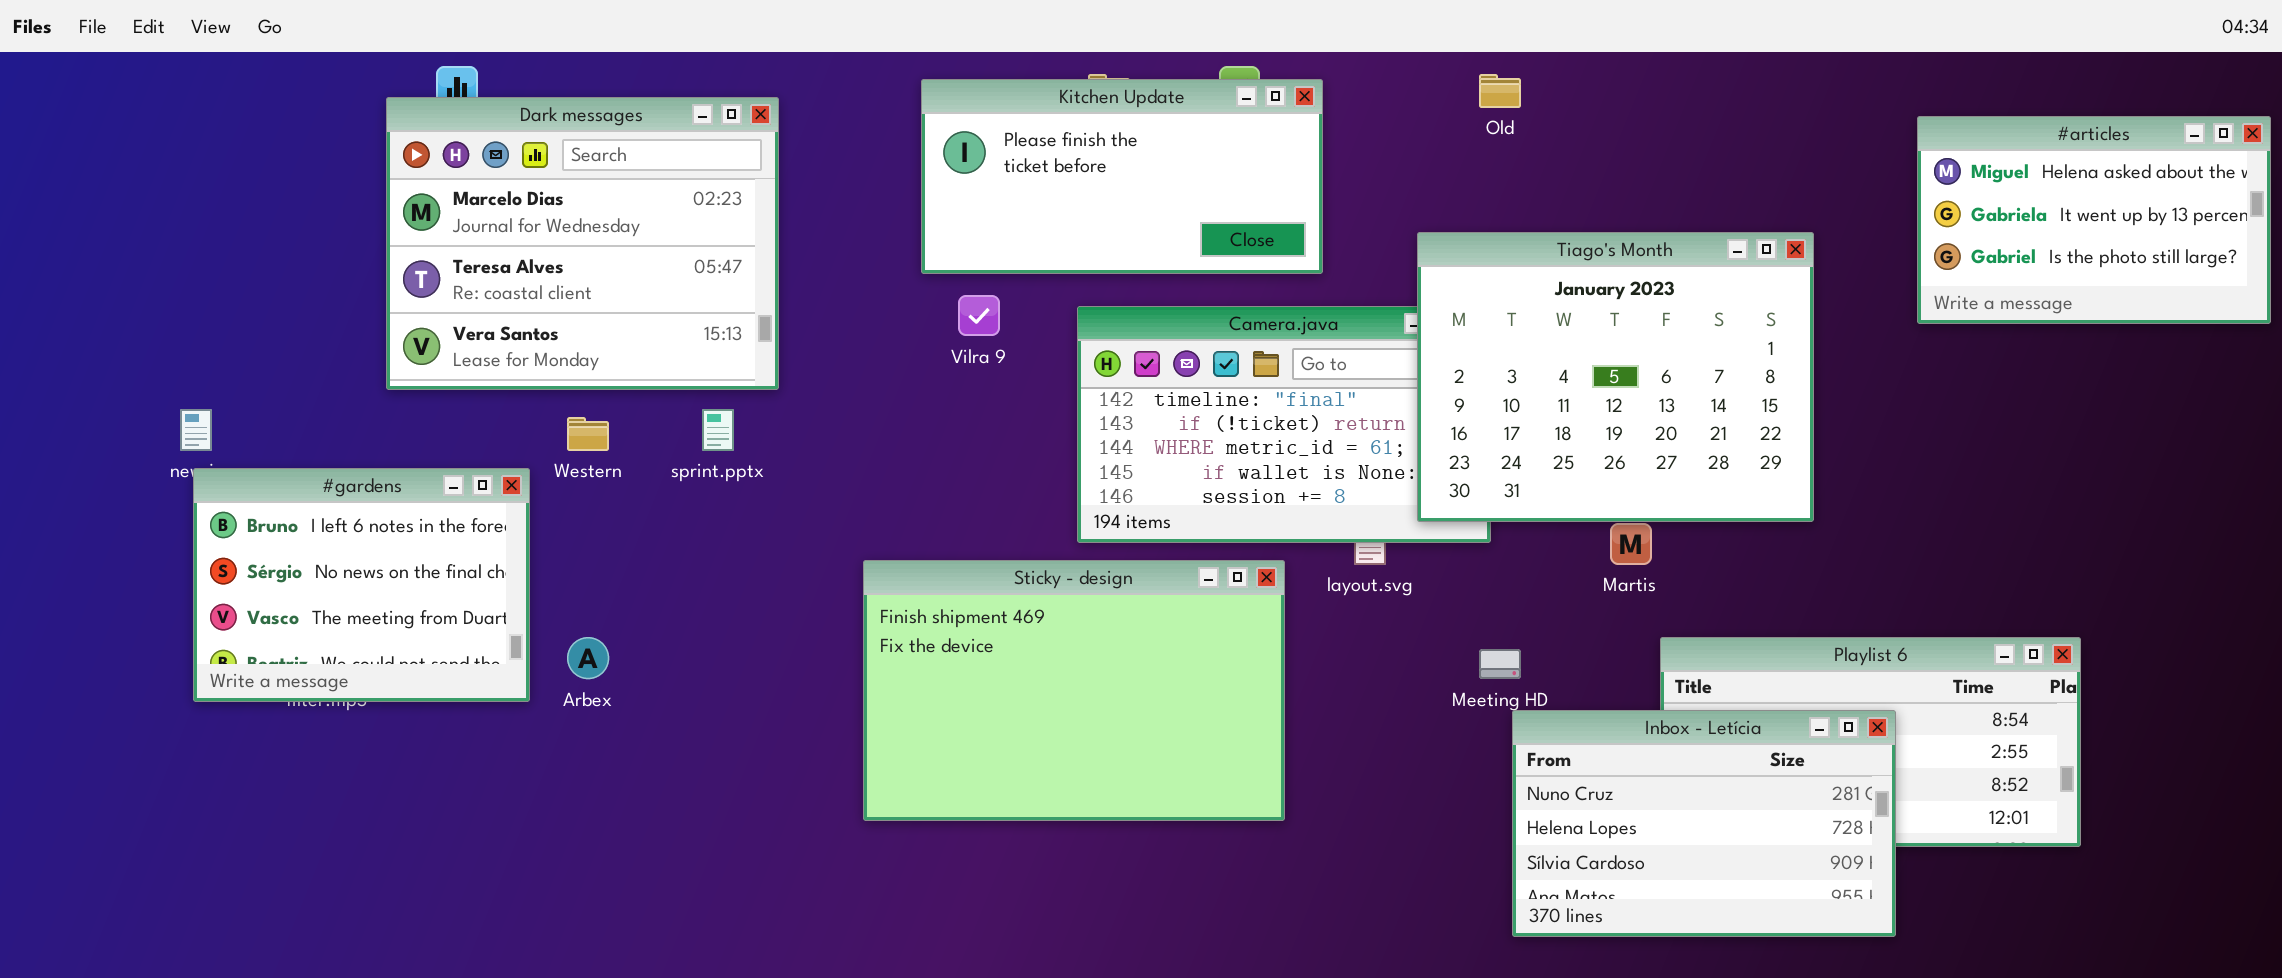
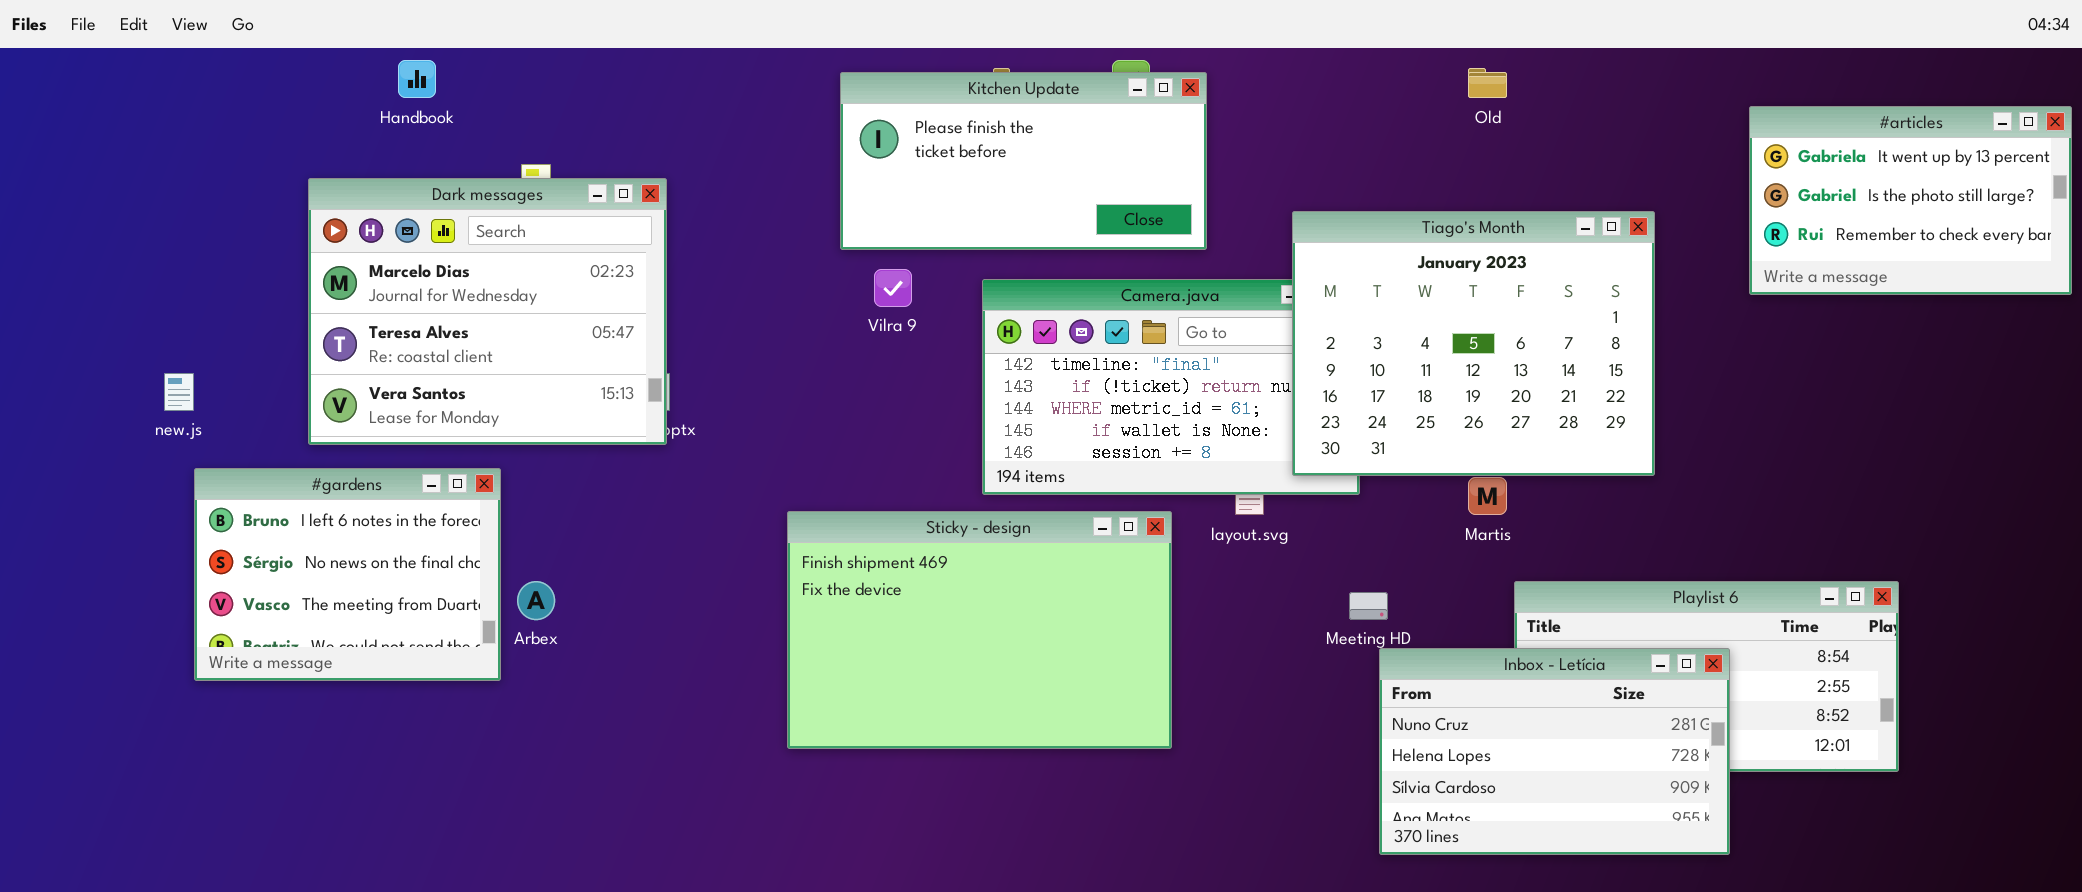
Old: [1479,74,1521,108] -> [1468,68,1507,98], moved
Dark messages: [386,97,779,390] -> [308,178,667,445], moved
#articles: [1917,116,2271,324] -> [1749,106,2072,295], scrolled down 1 row
#gardens: [193,468,530,702] -> [194,468,501,681], moved

